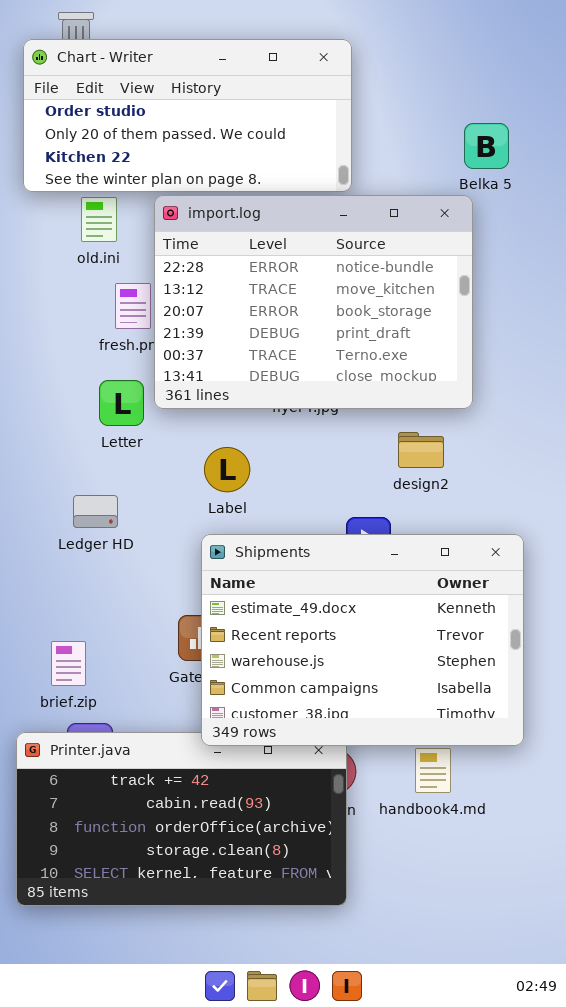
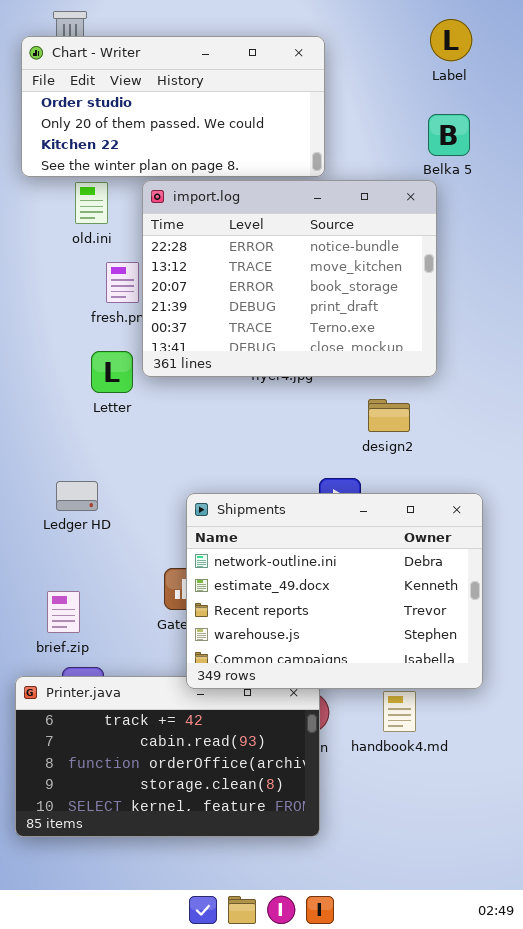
Label: [204,447,250,492] -> [430,19,472,61], moved
Ledger HD: [73,495,118,528] -> [56,481,98,511], moved
Shipments: [201,534,524,746] -> [186,493,483,689], scrolled up 1 row

